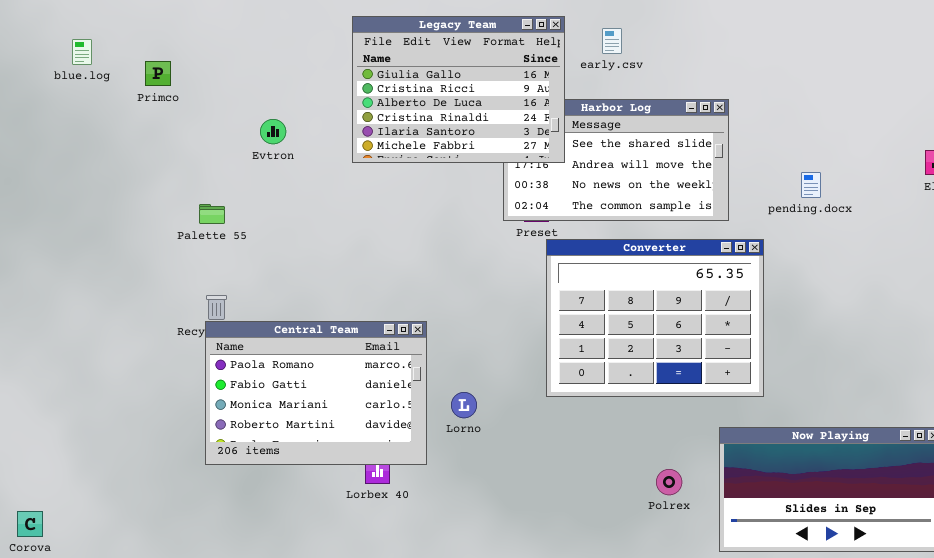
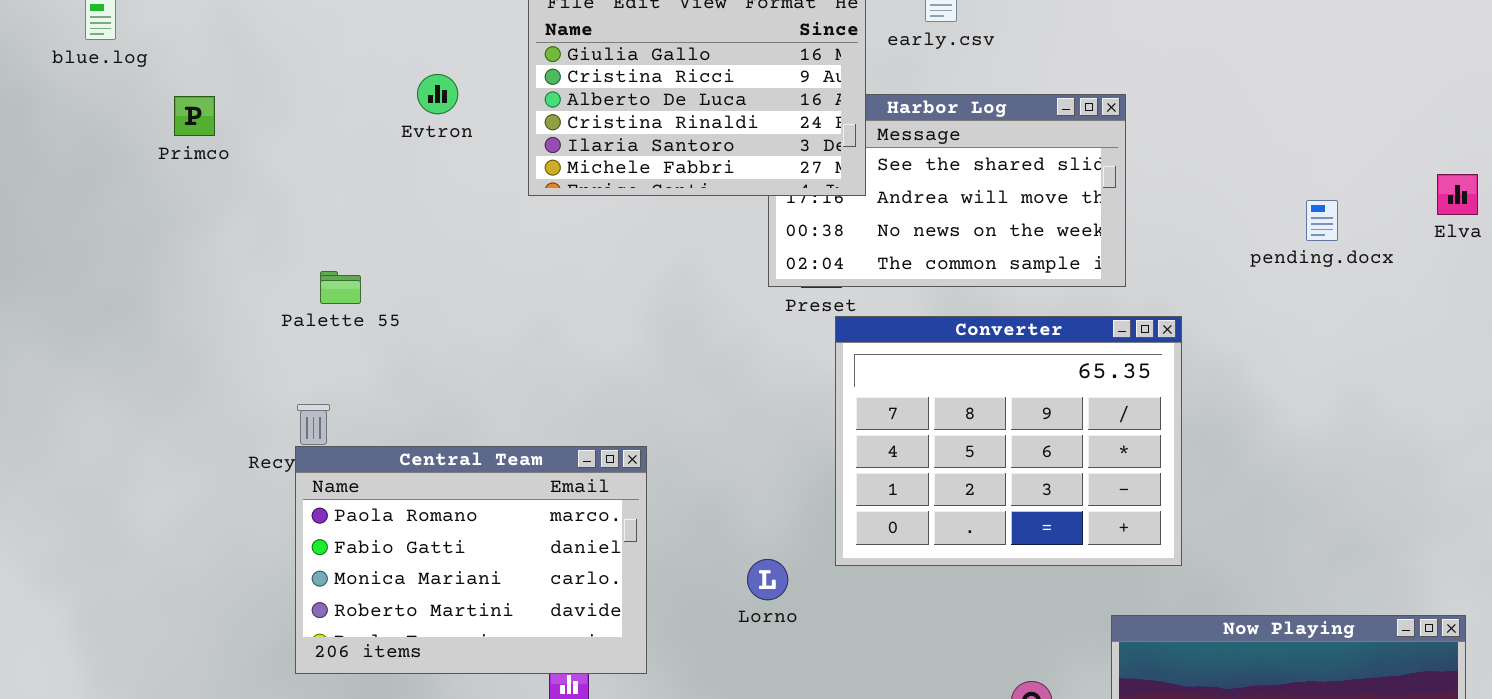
Primco: [145,61,171,86] -> [174,96,215,136], moved
Evtron: [260,119,286,144] -> [417,74,458,114], moved
pending.docx: [801,172,821,198] -> [1306,200,1338,241], moved
Palette 55: [199,204,225,224] -> [320,271,361,304], moved
Lorno: [451,392,477,418] -> [747,559,788,600], moved

